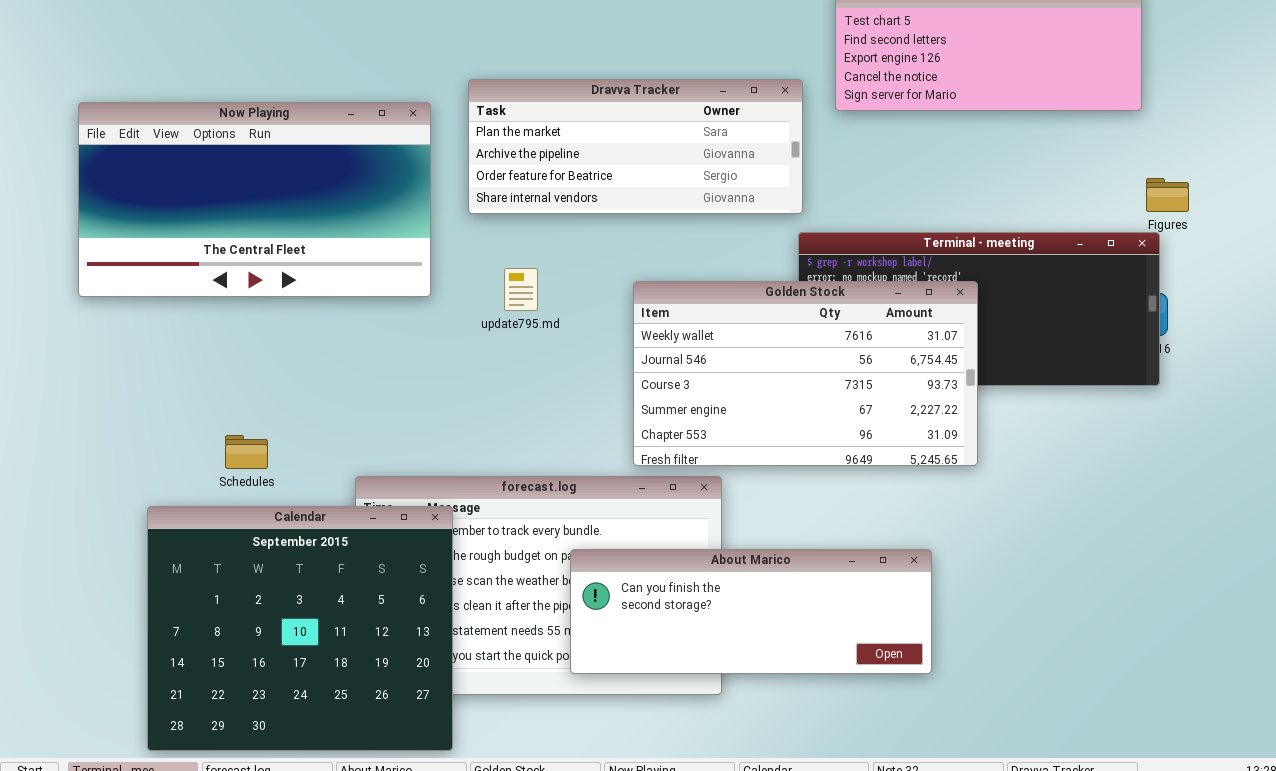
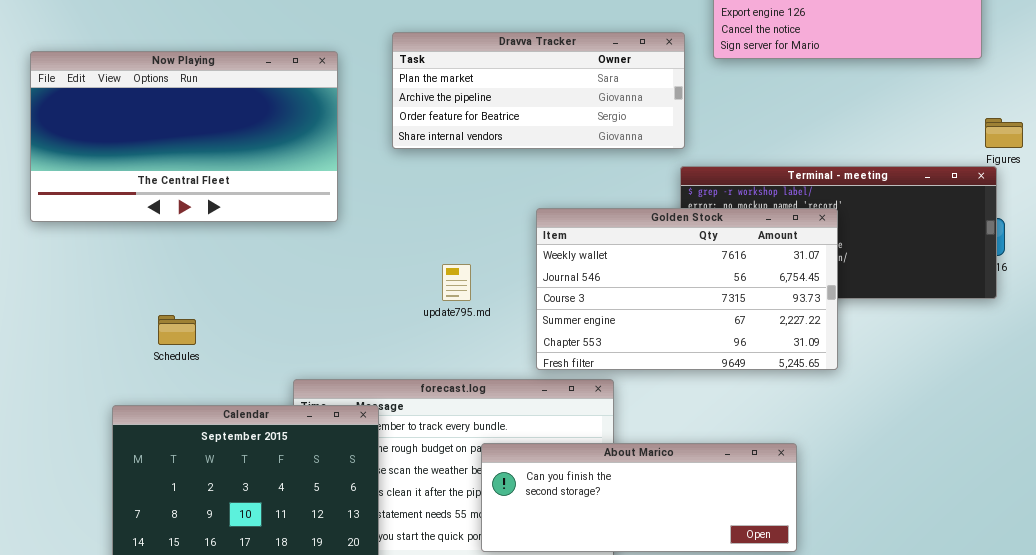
Now Playing: [78,102,431,297] -> [30,51,338,222], moved
update795.md: [504,268,538,311] -> [442,264,471,301], moved
Schedules: [225,435,268,469] -> [158,315,196,345], moved

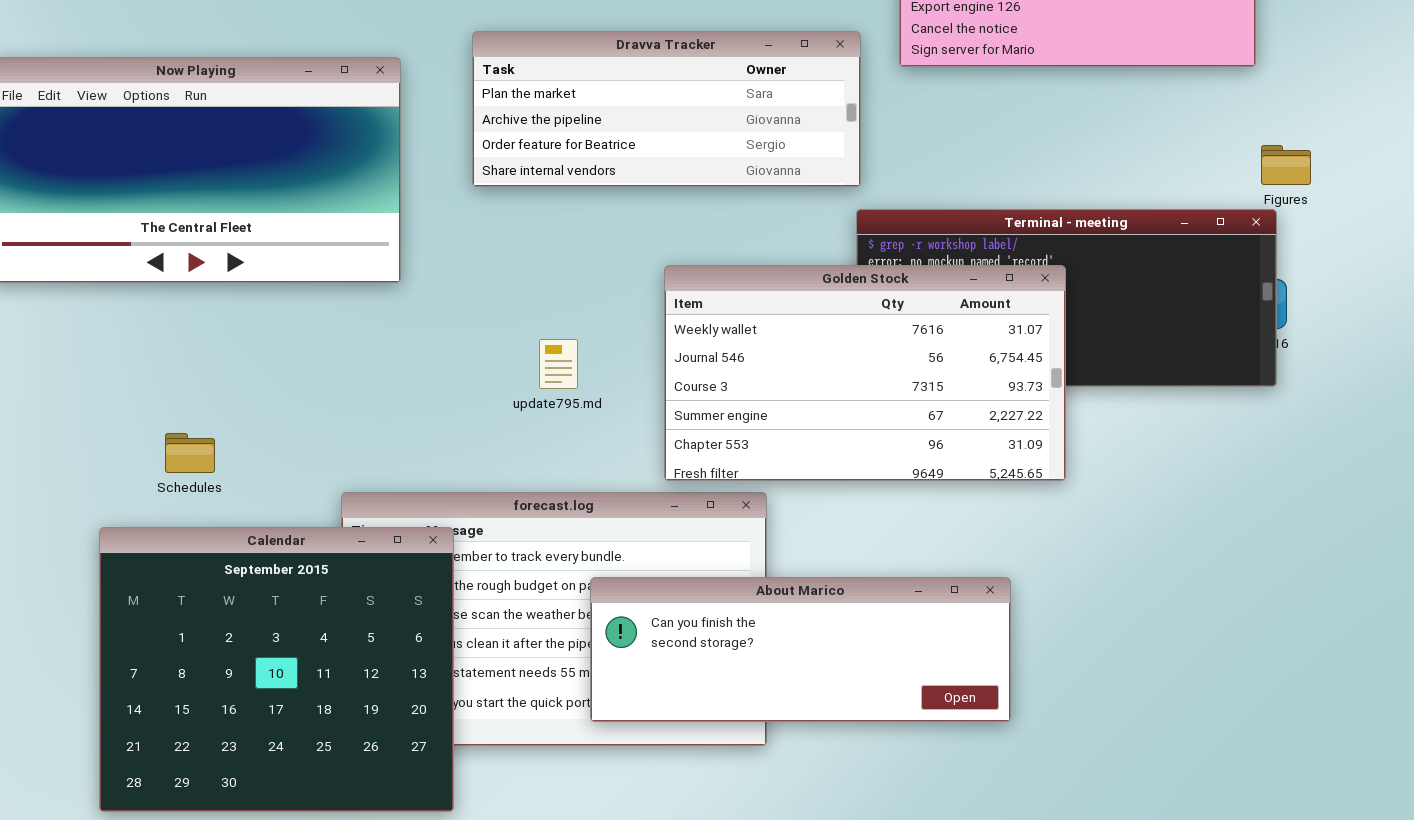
Schedules: [158,315,196,345] -> [165,433,215,473], moved

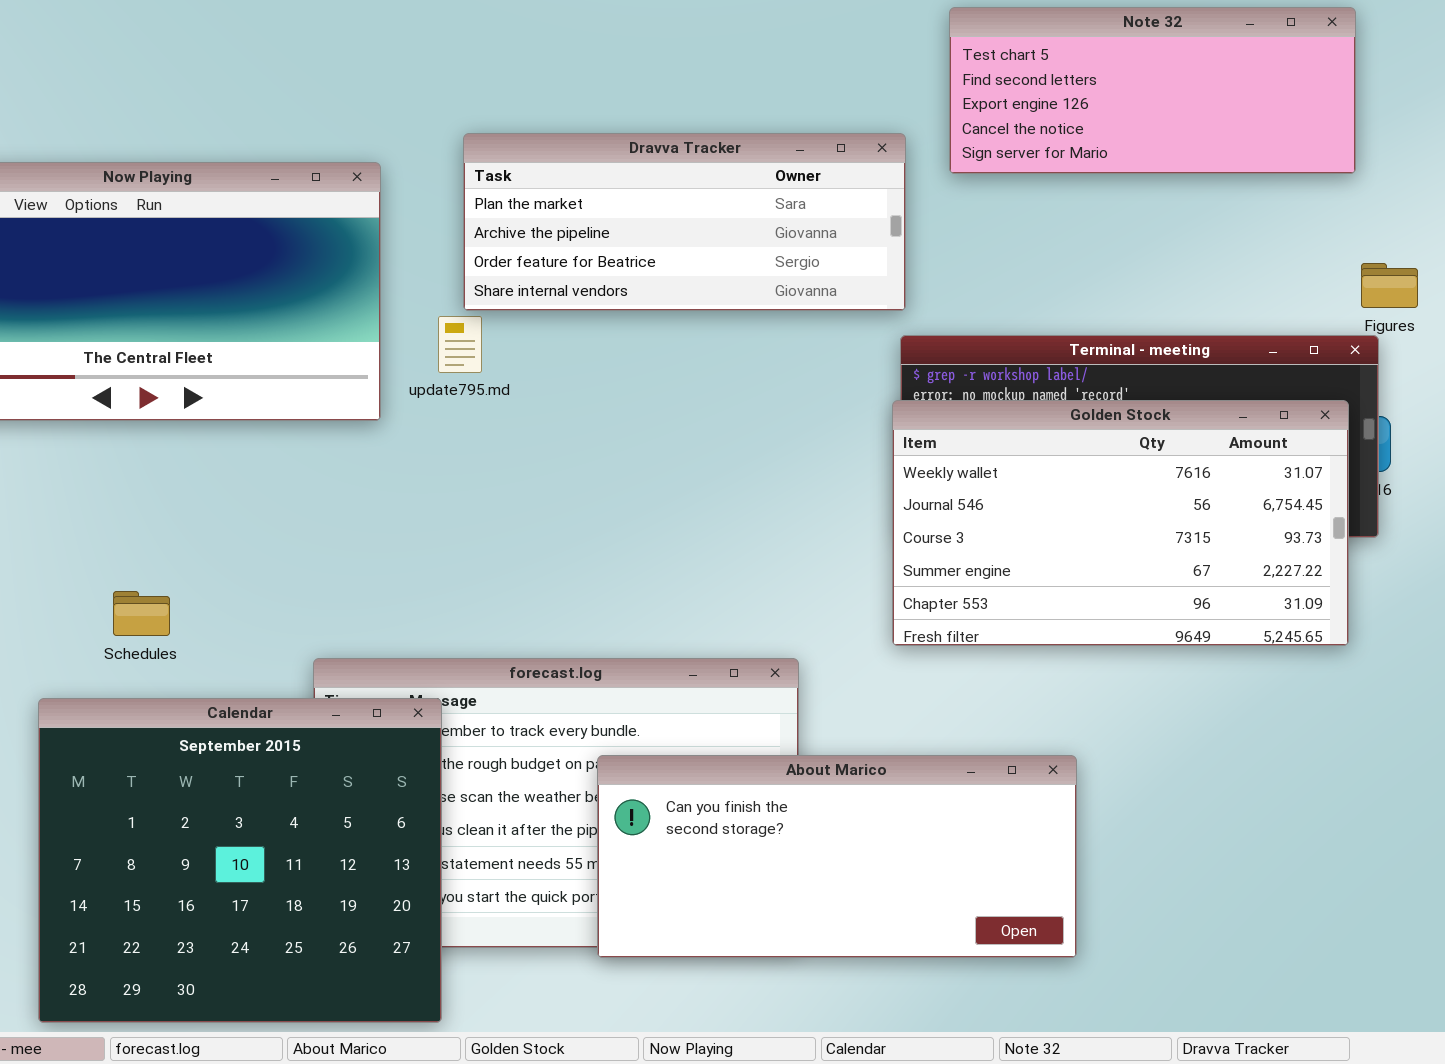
Golden Stock: [664,265,1066,481] -> [892,400,1349,646], moved
update795.md: [539,339,578,389] -> [438,316,482,373], moved
About Marico: [590,577,1011,722] -> [597,755,1077,958], resized

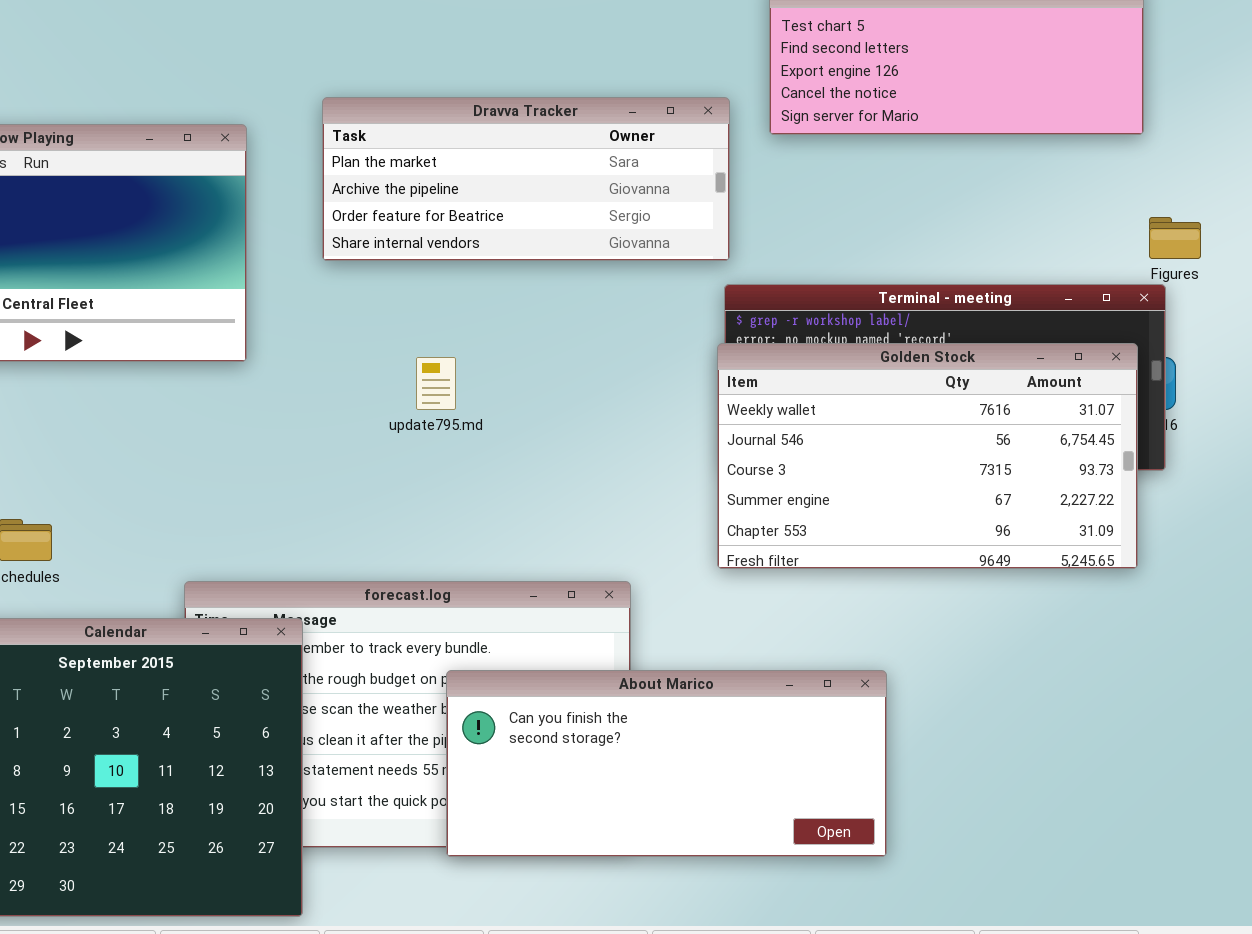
update795.md: [438,316,482,373] -> [416,357,456,410], moved

